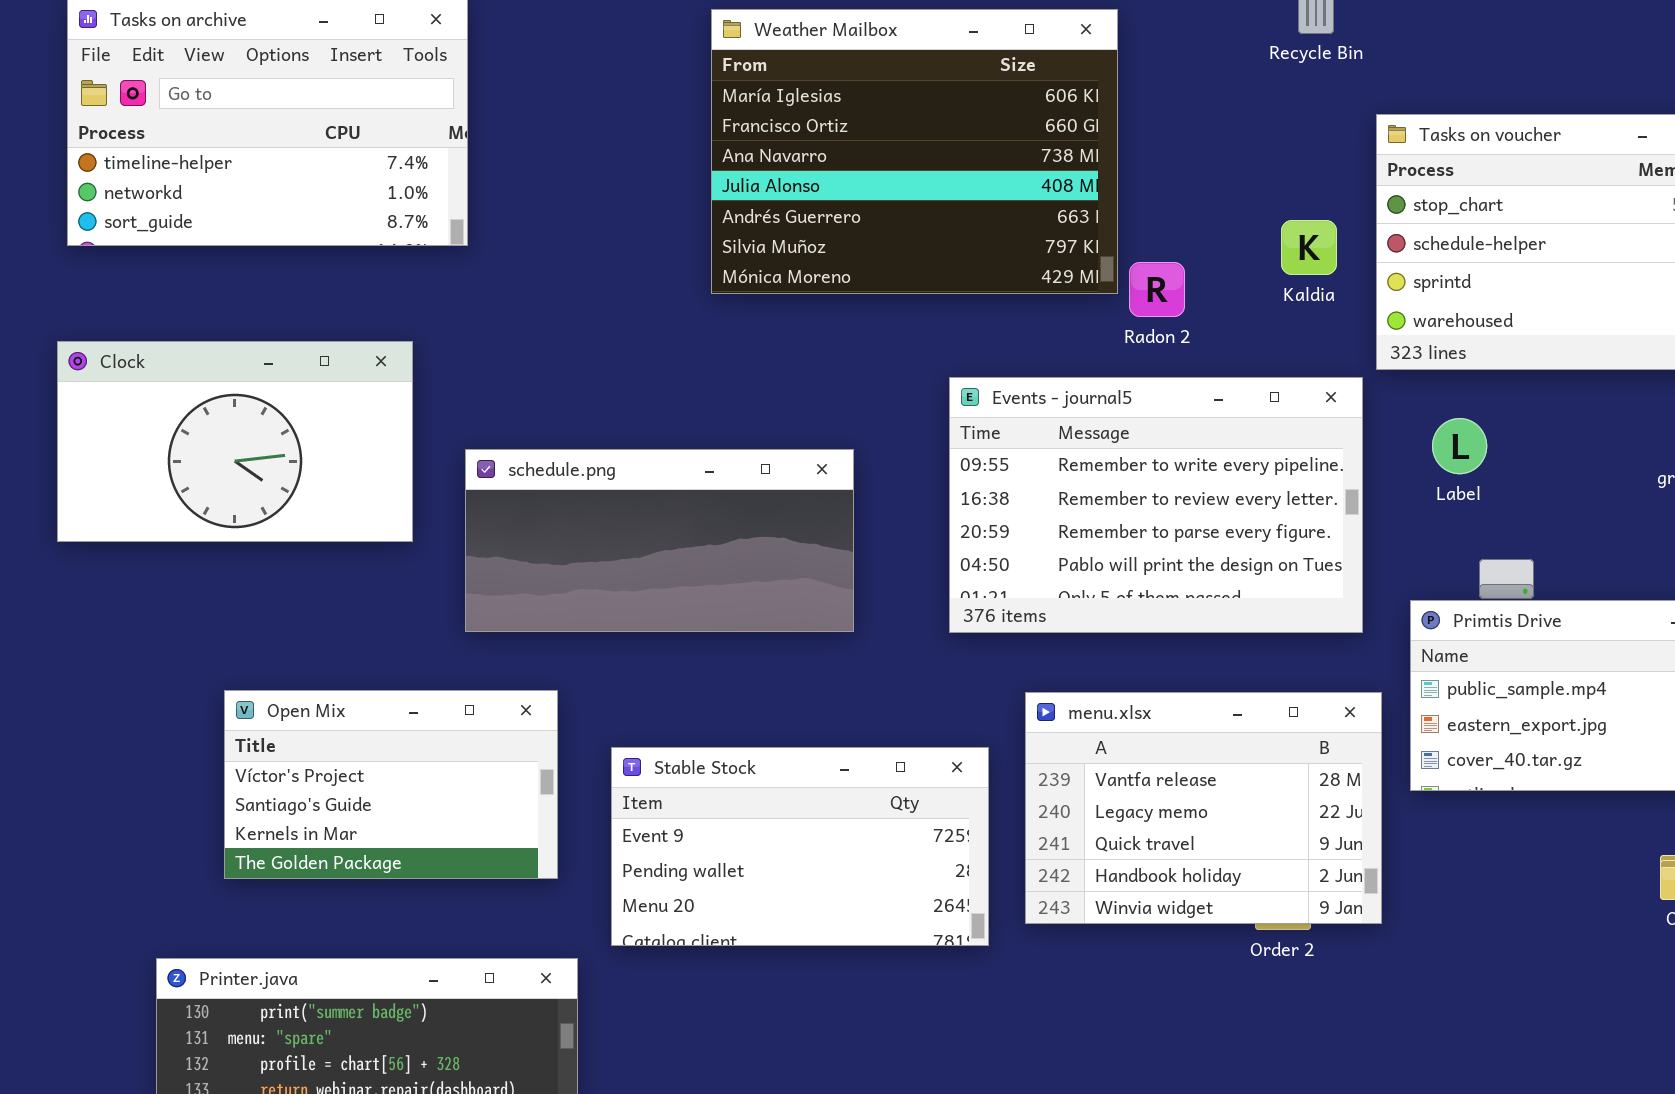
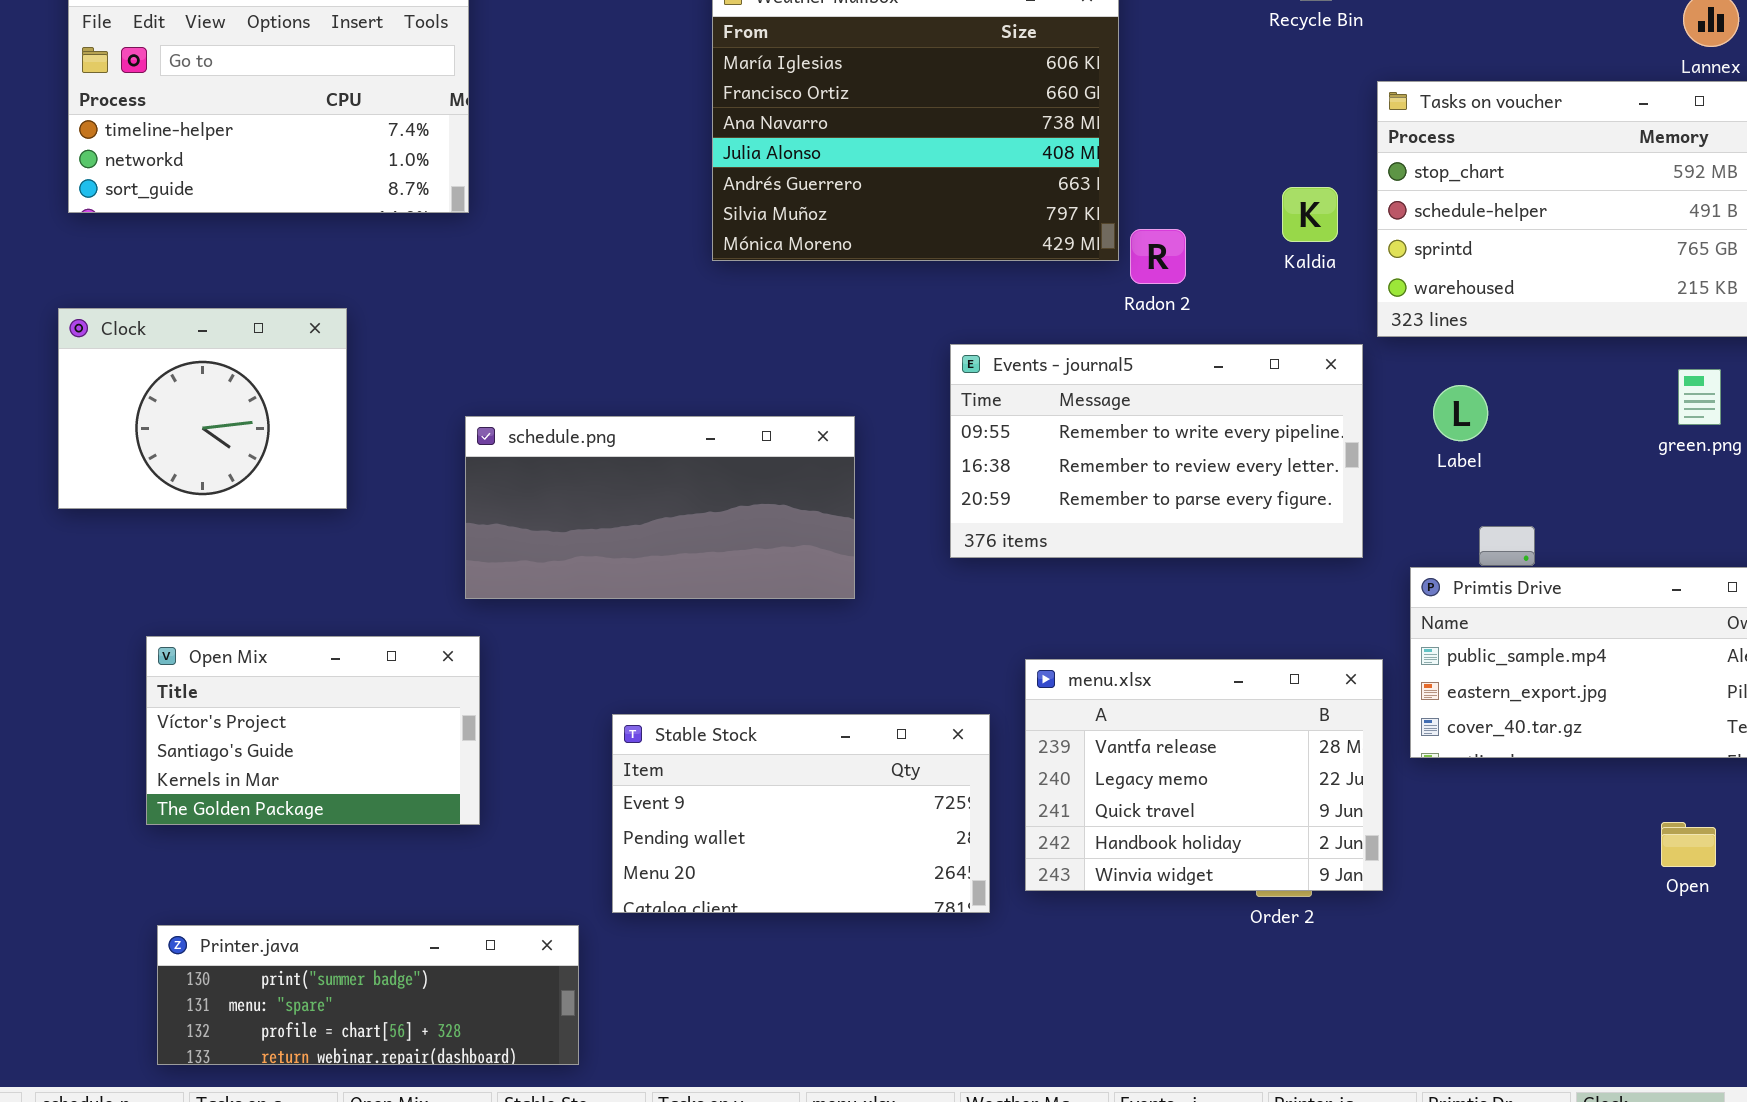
Clock: [57,341,413,542] -> [58,308,347,509], resized
Events - journal5: [949,377,1363,633] -> [950,344,1363,558], resized
Open Mix: [224,690,558,879] -> [146,636,480,825], moved

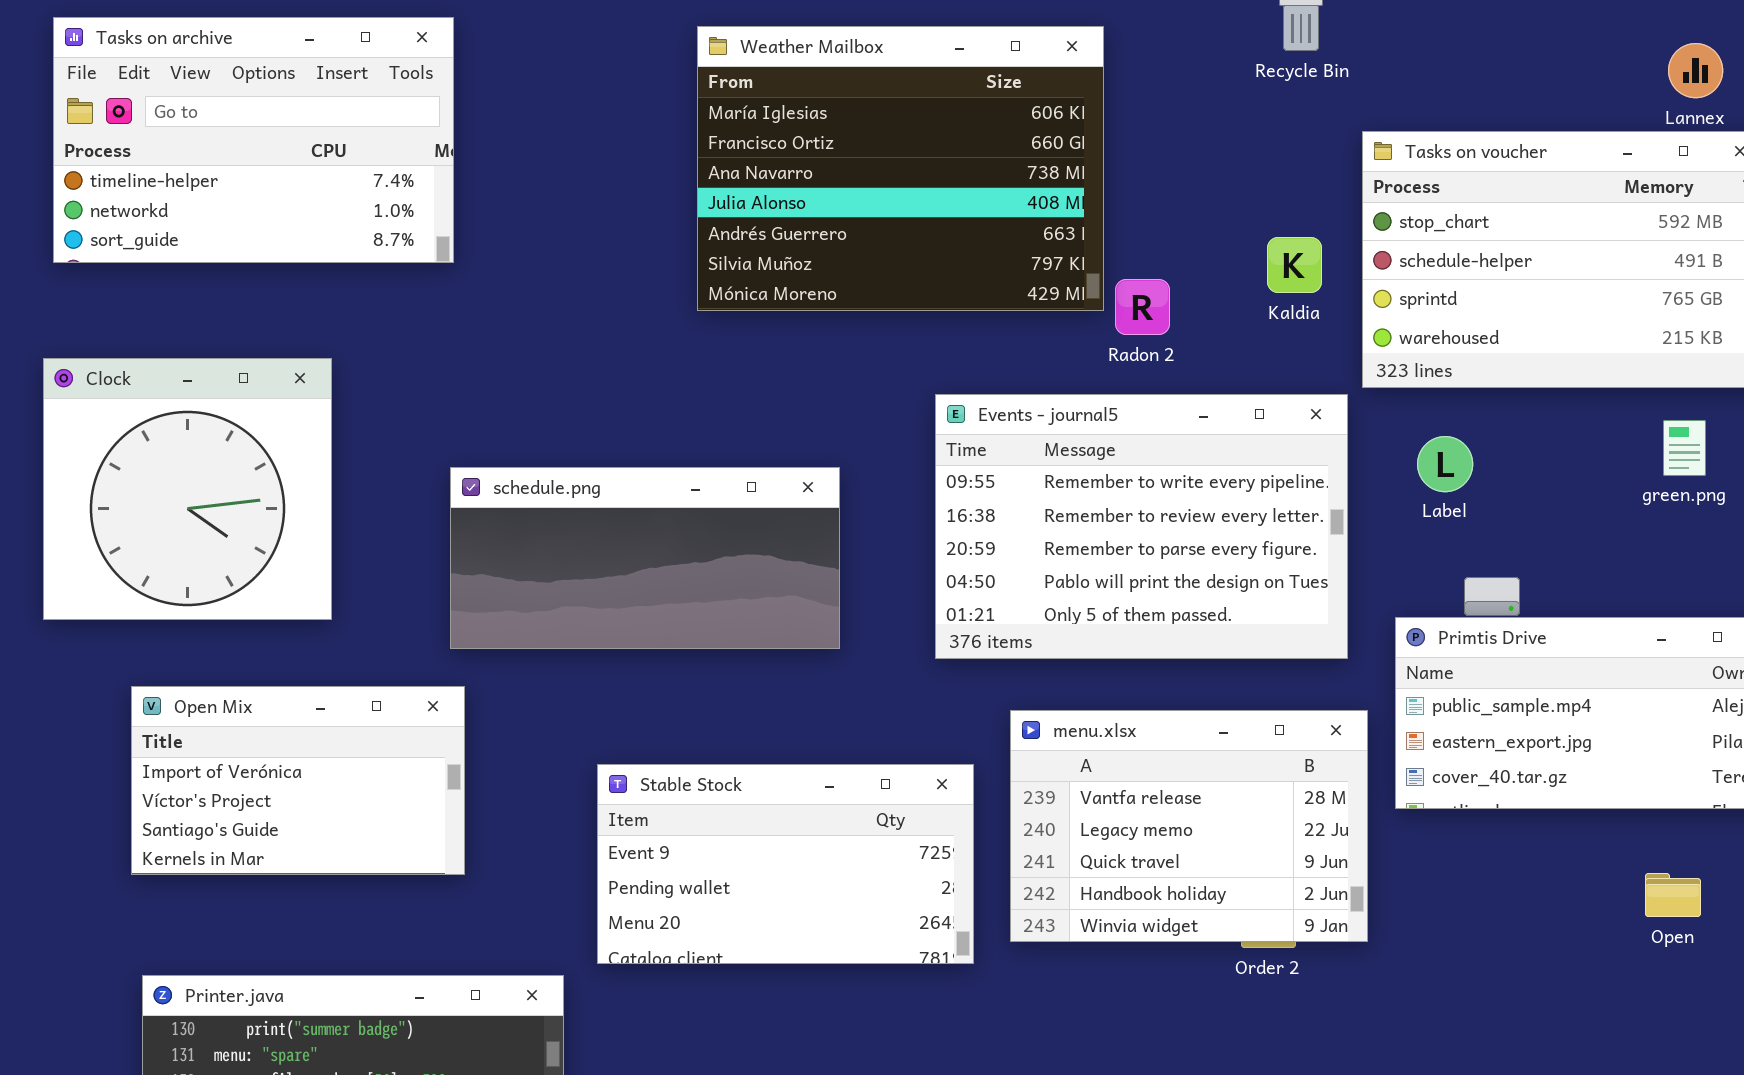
Clock: [58,308,347,509] -> [43,358,332,620], resized
Events - journal5: [950,344,1363,558] -> [935,394,1348,659], resized
Open Mix: [146,636,480,825] -> [131,686,465,875], scrolled up 1 row

